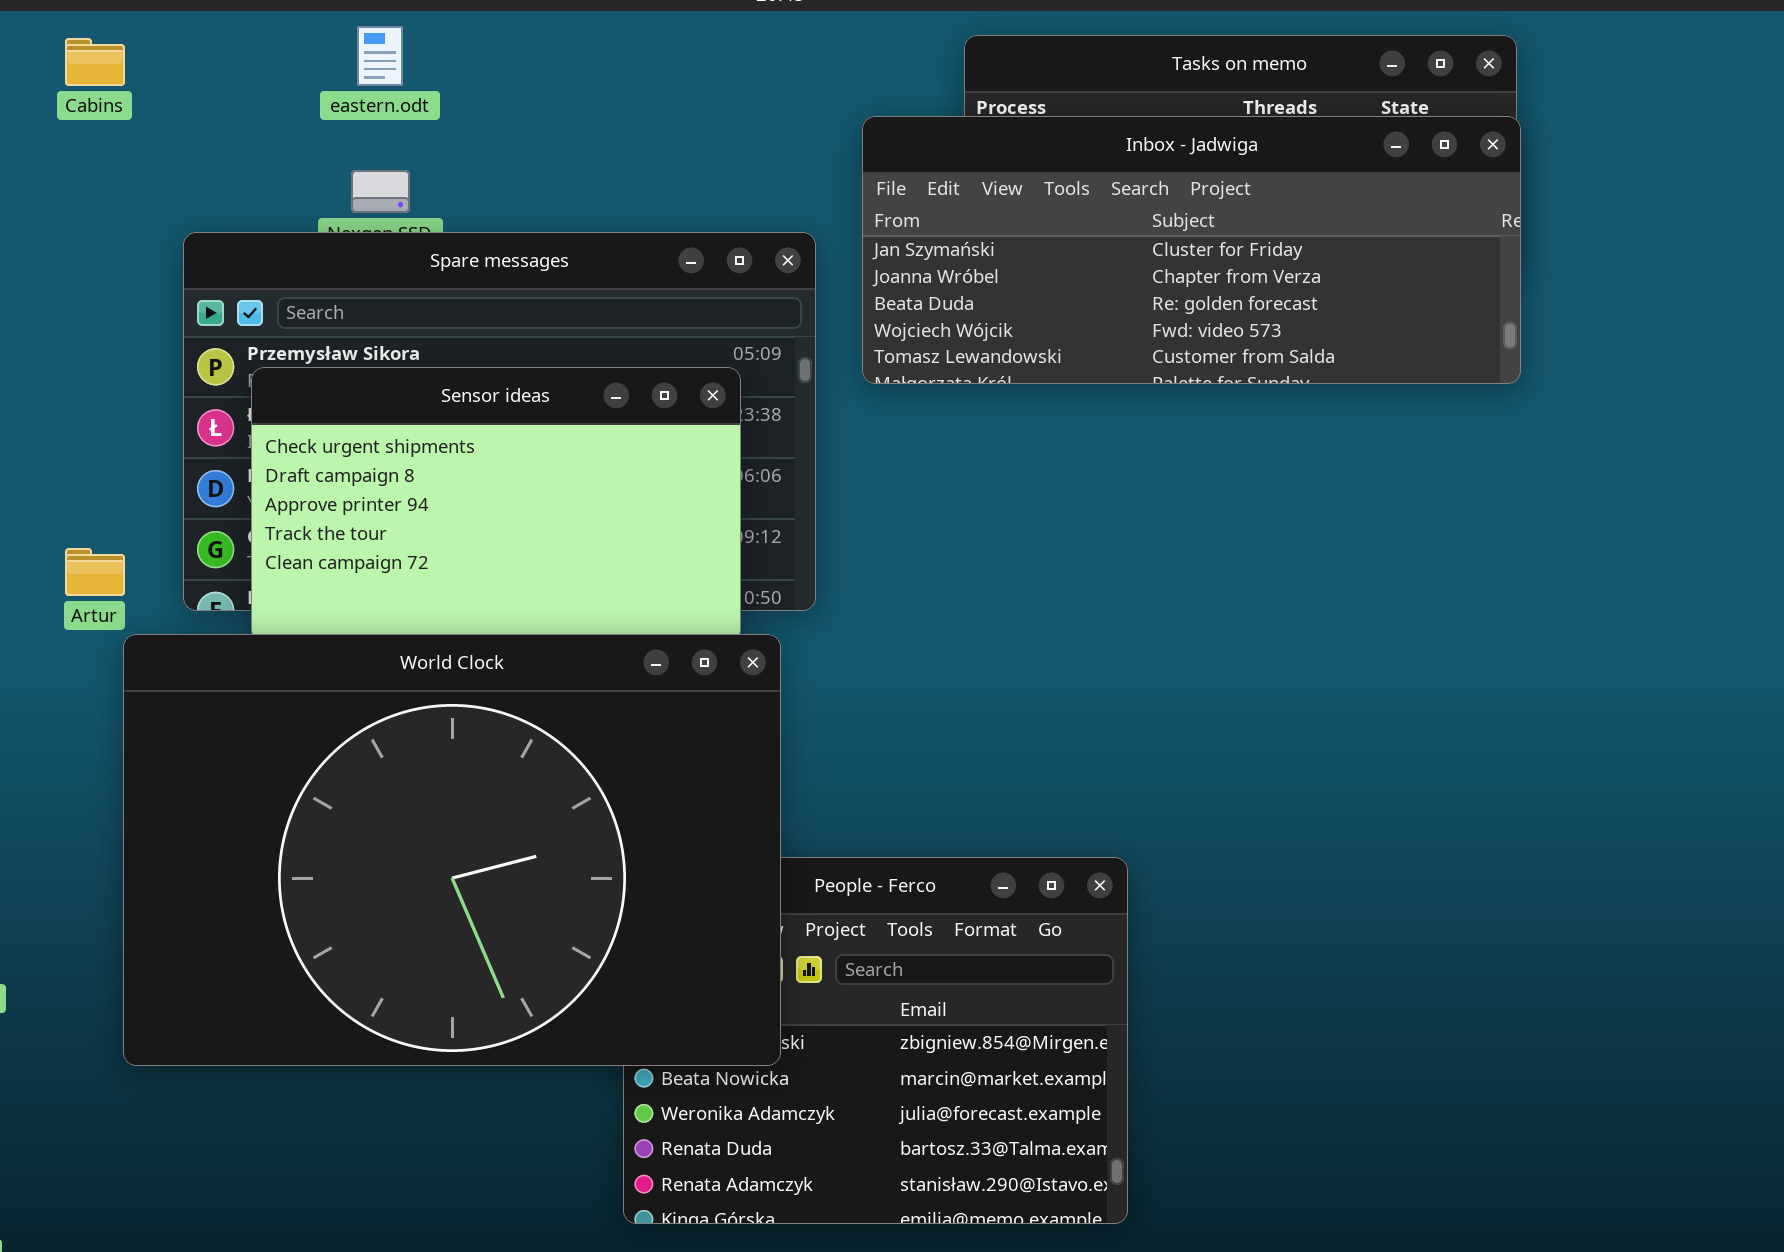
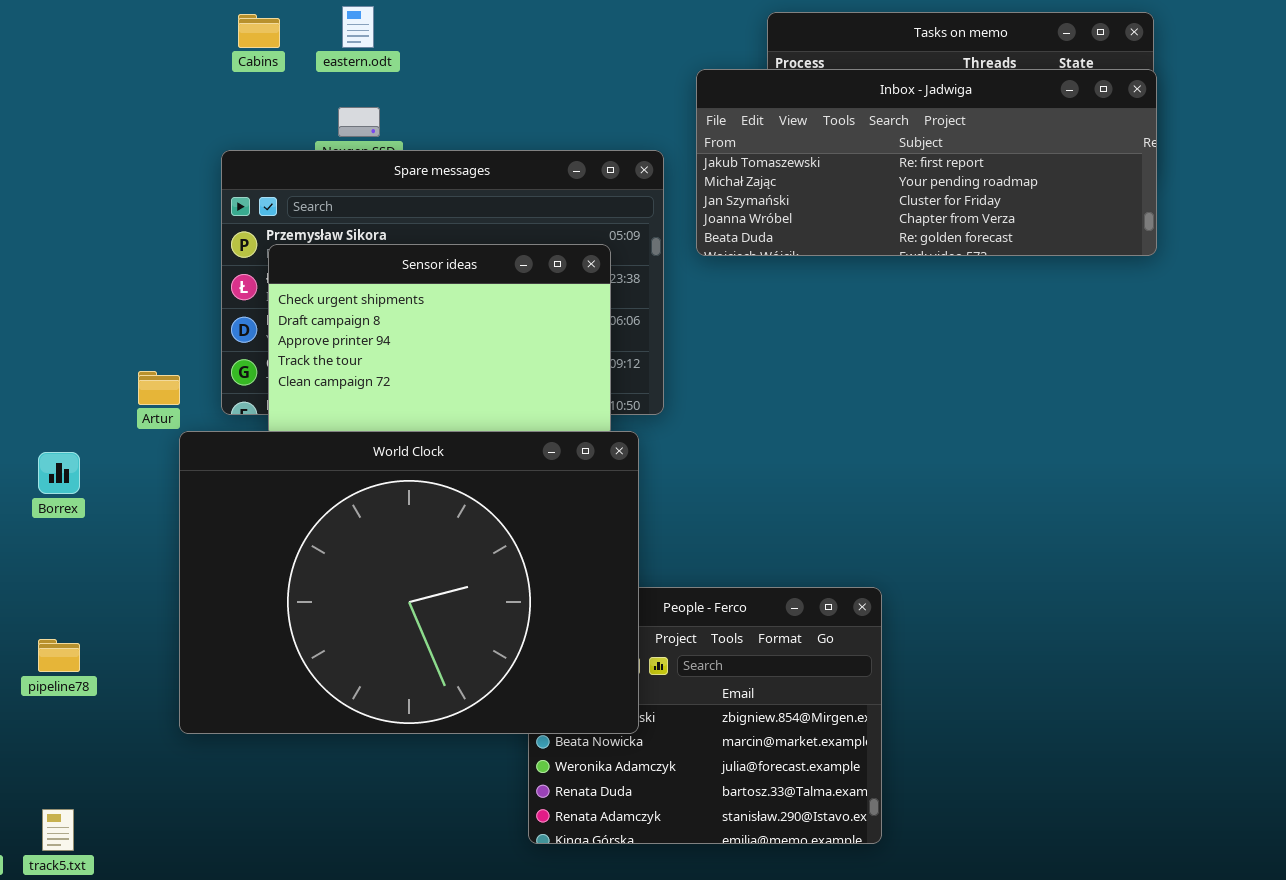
Cabins: [65,38,125,86] -> [238,14,280,48], moved
Inbox - Jadwiga: [862,116,1521,384] -> [696,69,1157,256], scrolled up 2 rows

